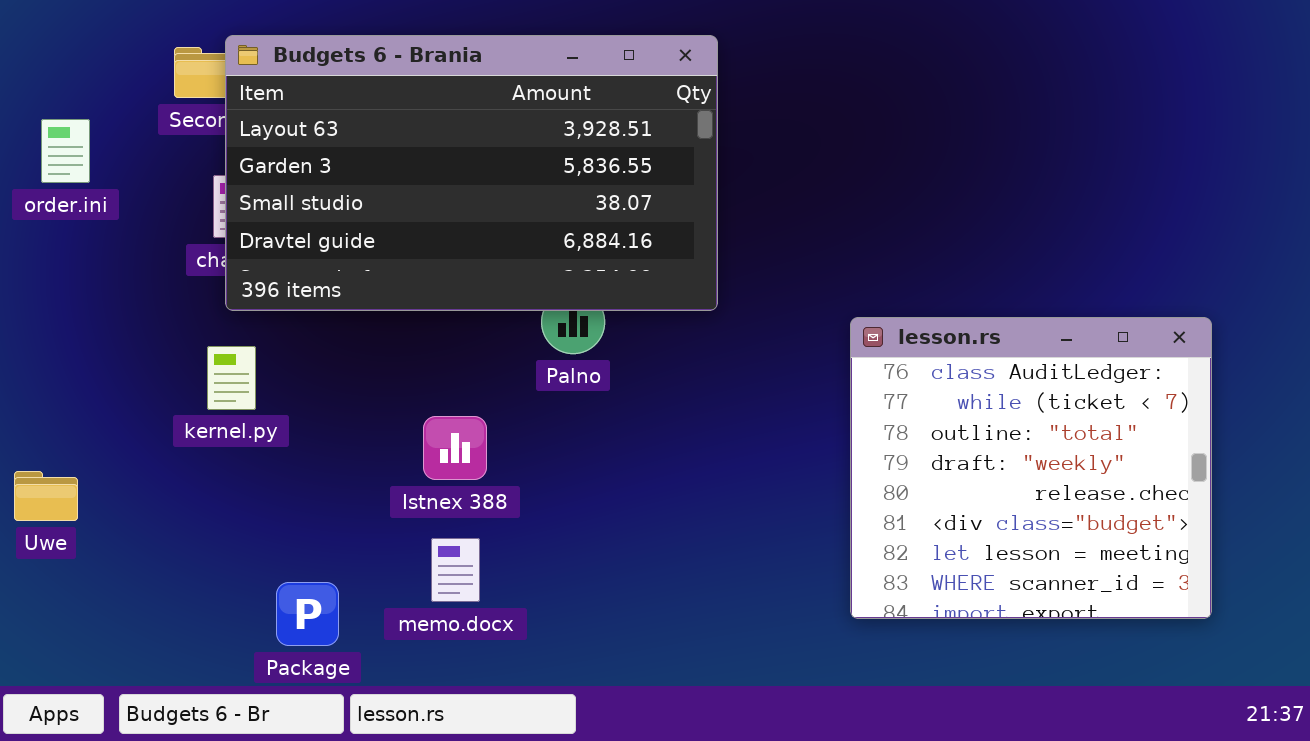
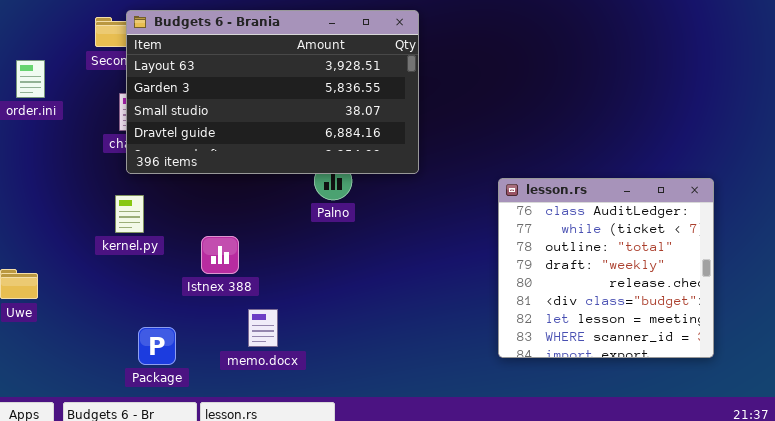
Istnex 388: [423,416,487,480] -> [201,236,239,274], moved
Package: [276,582,339,646] -> [138,327,176,365], moved

